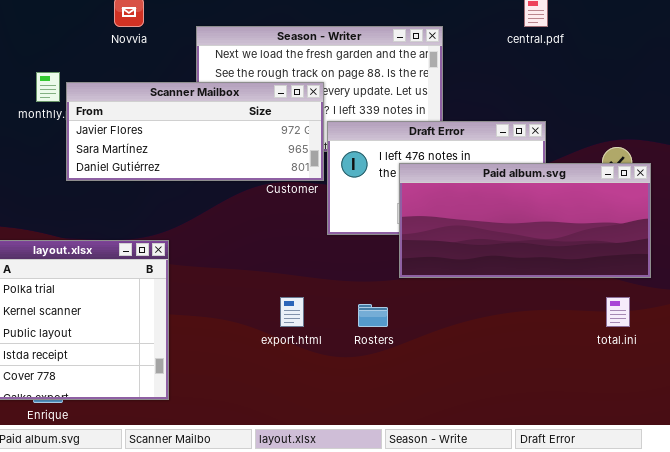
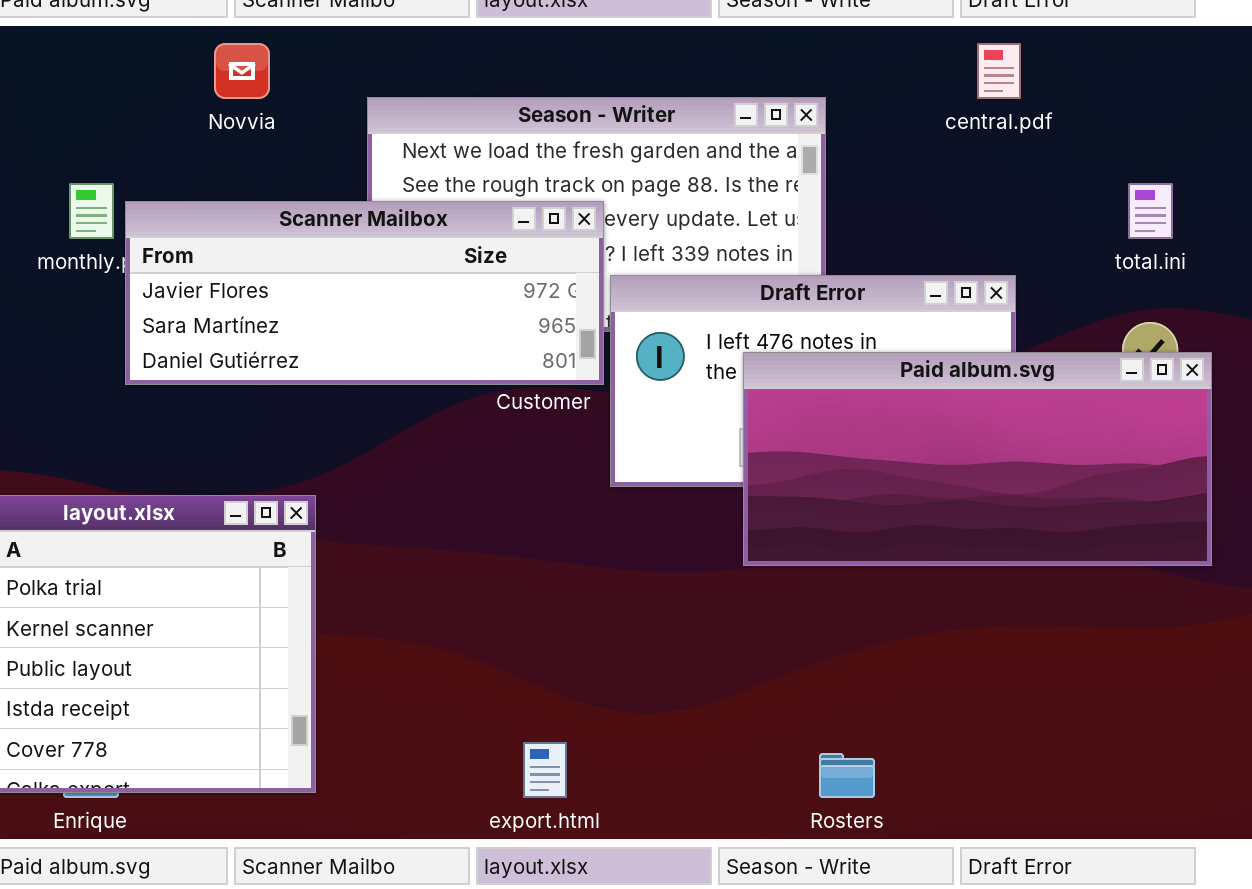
export.html: [280,297,304,327] -> [523,742,567,798], moved
total.ini: [606,297,630,327] -> [1128,183,1173,239], moved
Rosters: [358,304,388,327] -> [819,753,875,798], moved

